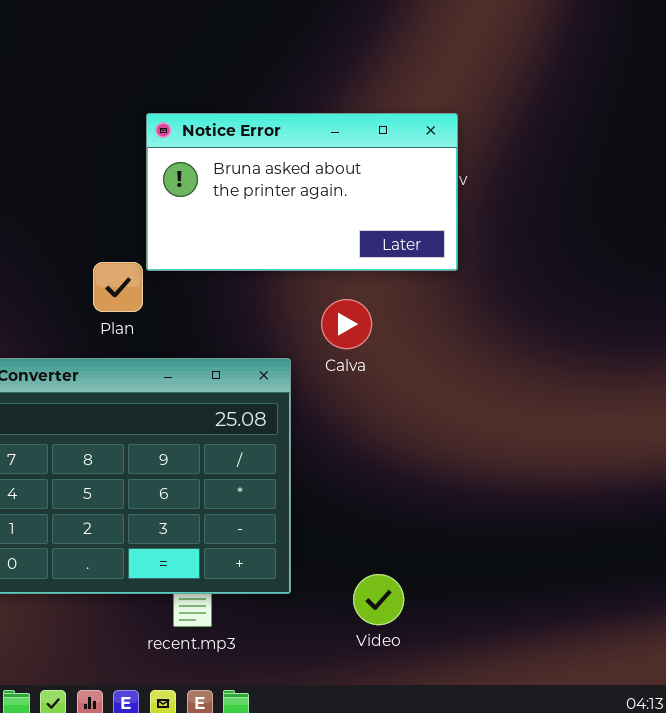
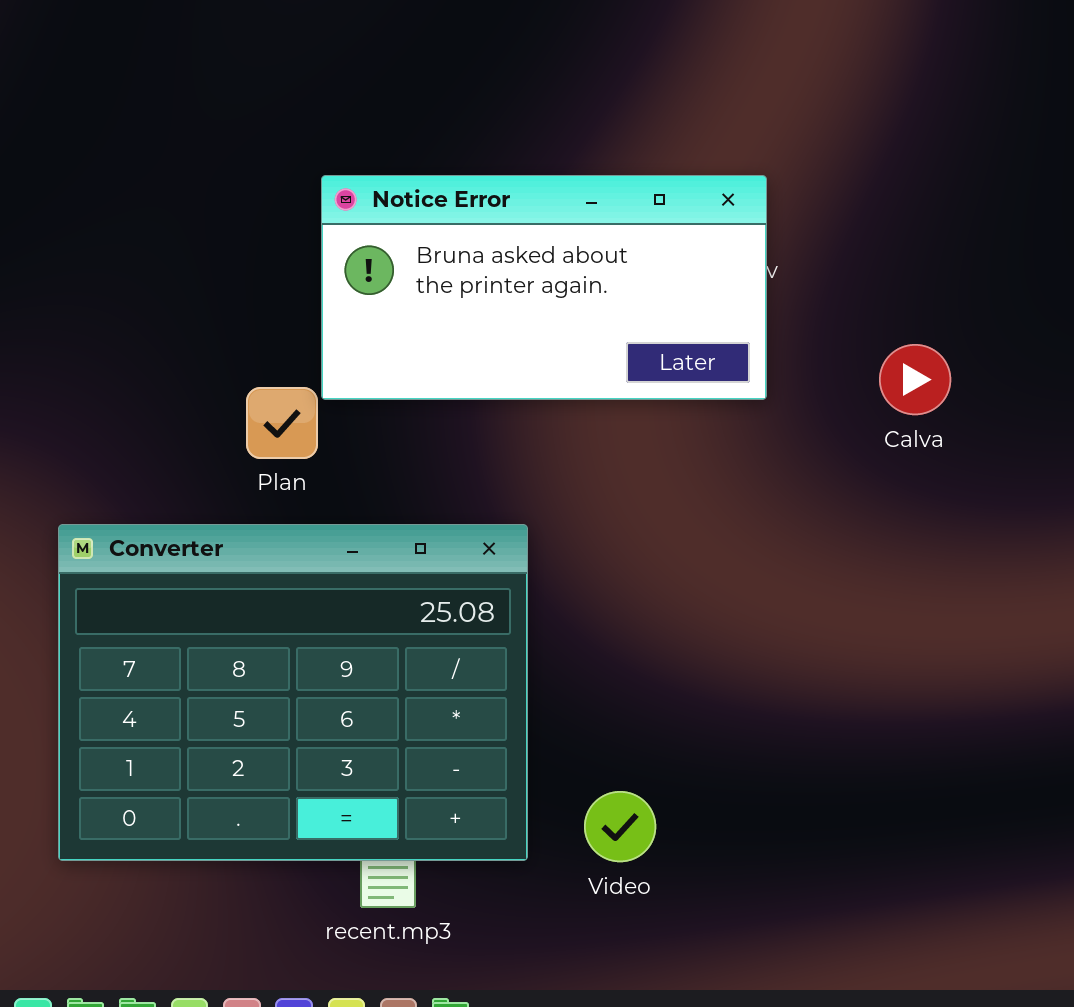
Calva: [321,299,372,349] -> [879,344,951,415], moved
Video: [353,574,404,625] -> [584,791,656,862], moved

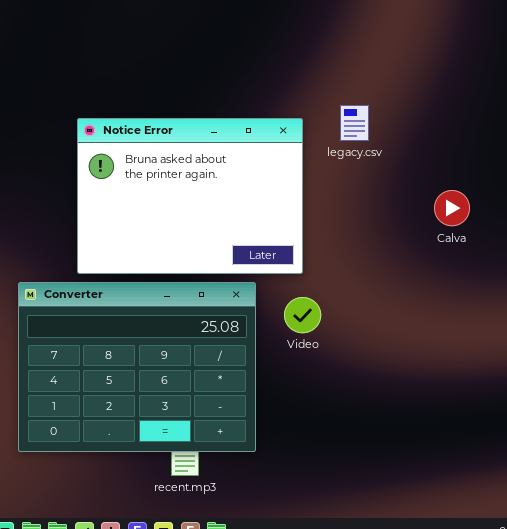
Notice Error: [321,175,767,400] -> [77,118,303,274], moved, resized
Video: [584,791,656,862] -> [284,297,321,333], moved

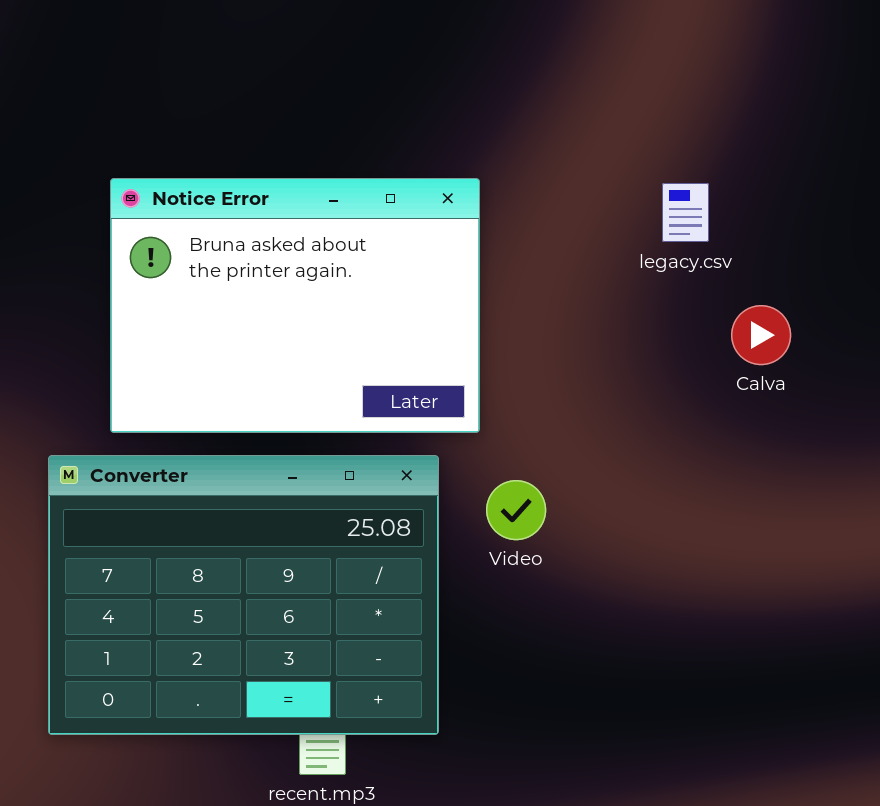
legacy.csv: [340,105,369,141] -> [662,183,709,242], moved
Notice Error: [77,118,303,274] -> [110,178,480,433], moved

